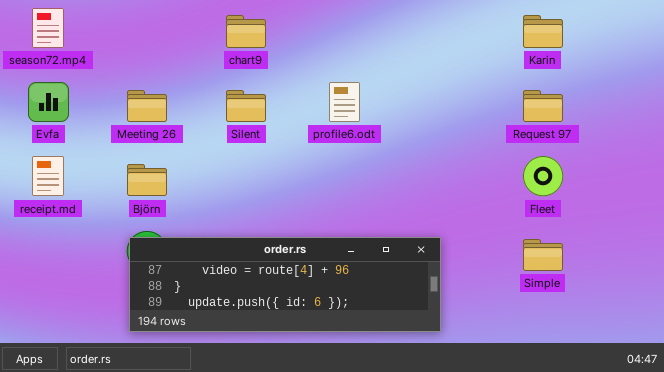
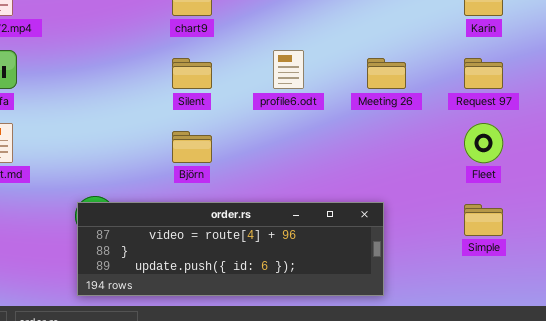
Meeting 26: [127,90,167,122] -> [367,58,406,89], moved
Björn: [127,164,167,196] -> [172,131,212,163], moved

